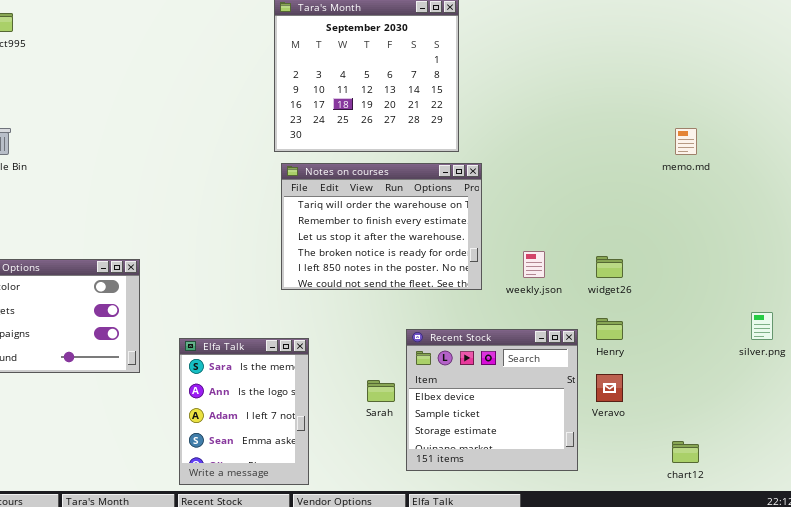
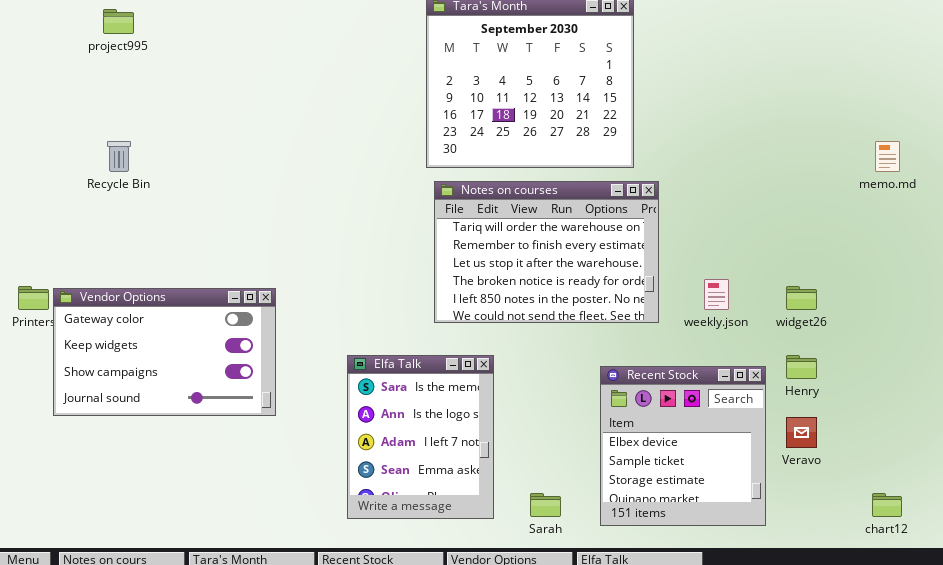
Recent Stock: [406,329,578,471] -> [600,366,766,526], resized
Elfa Talk: [179,338,309,485] -> [347,355,494,519], moved
Sarah: [367,380,395,402] -> [530,493,561,517], moved

